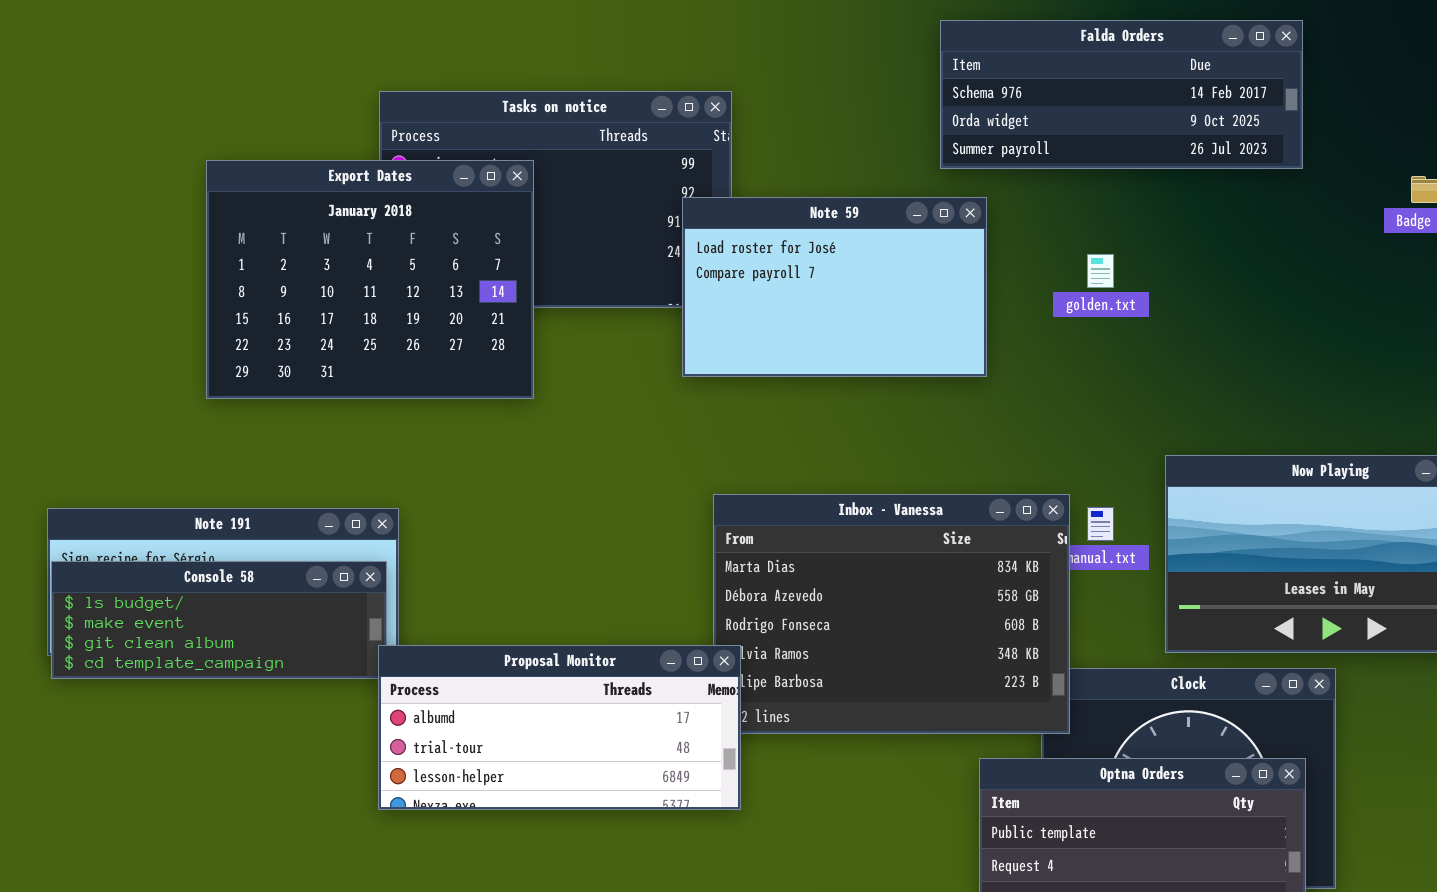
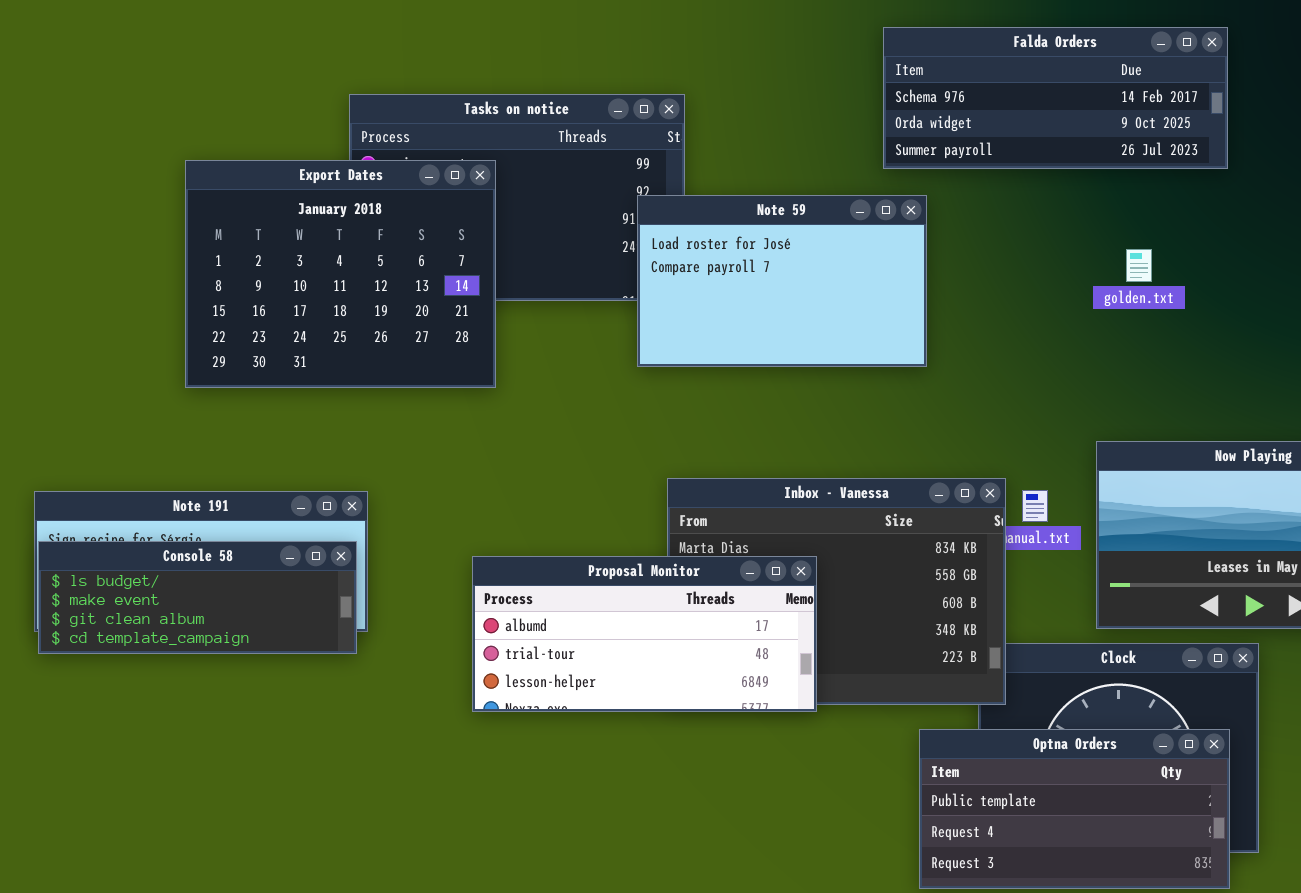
golden.txt: [1087,254,1114,288] -> [1126,249,1152,282], moved
Proposal Monitor: [378,645,741,810] -> [472,556,817,712], moved

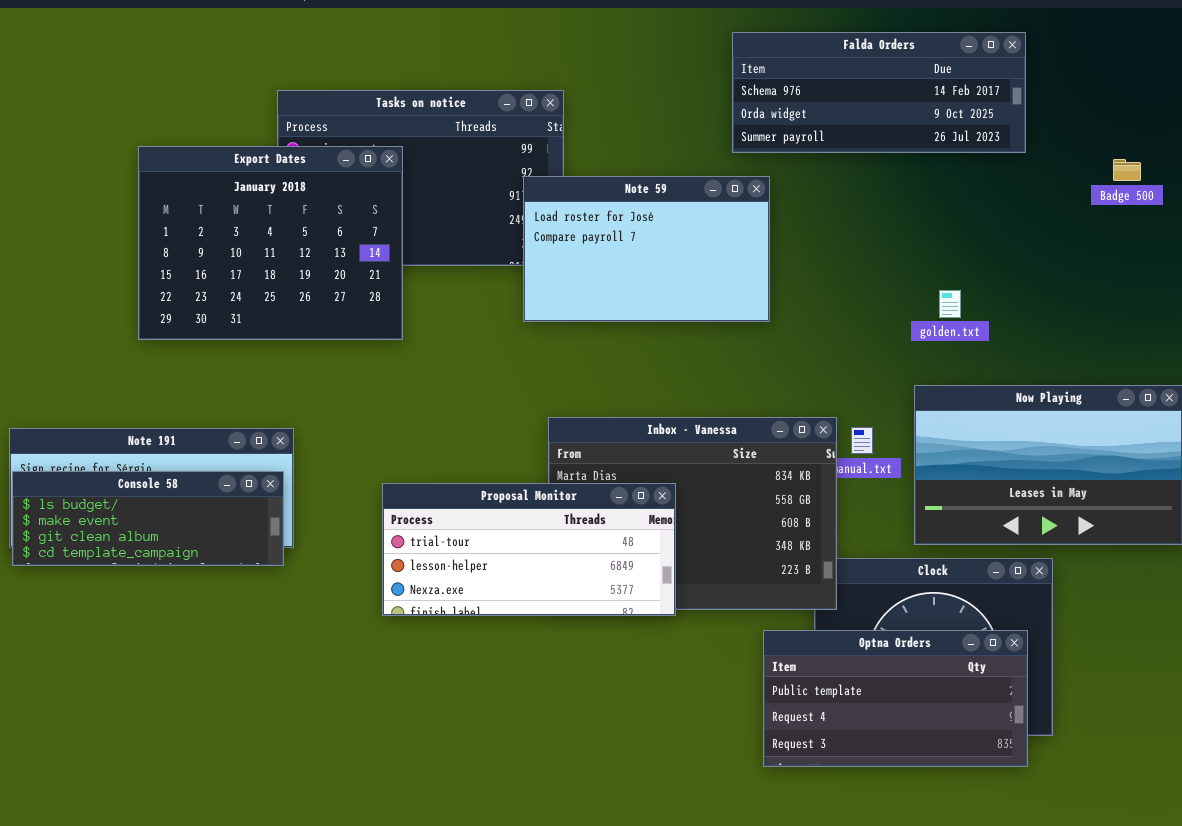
golden.txt: [1126,249,1152,282] -> [939,290,961,318], moved
Proposal Monitor: [472,556,817,712] -> [382,483,676,616], scrolled down 1 row

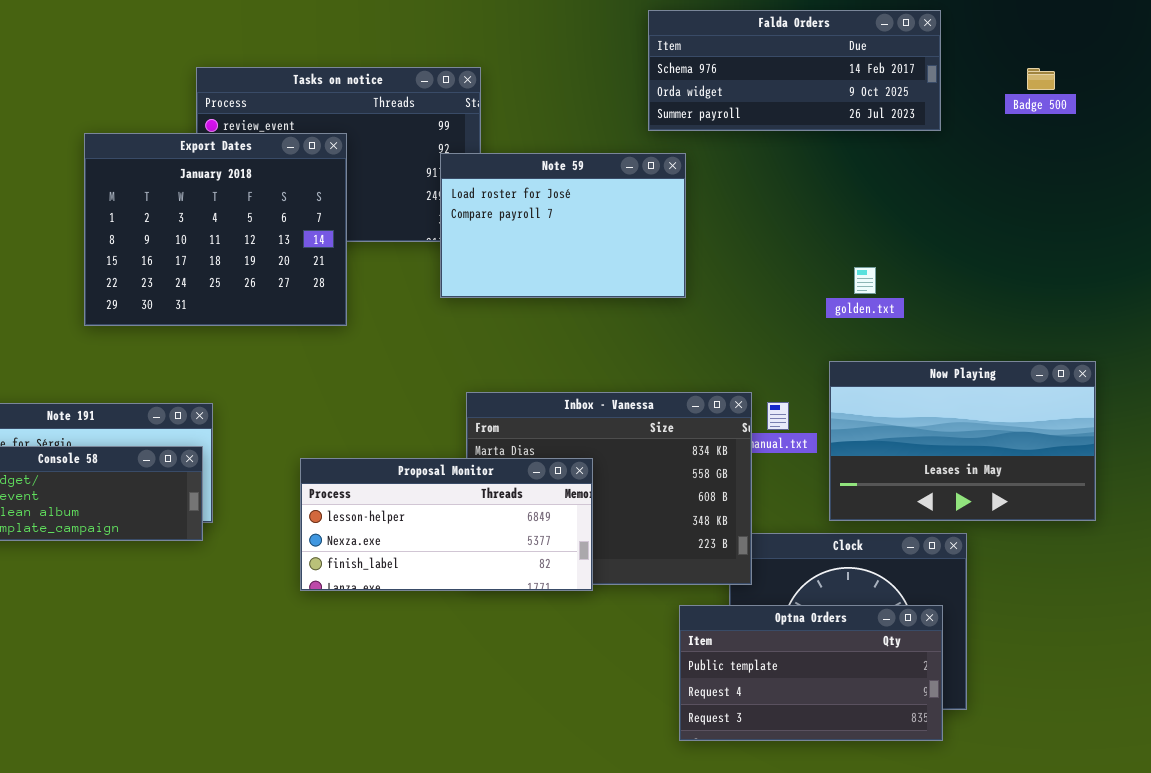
Export Dates: [138,146,403,340] -> [84,133,347,326], moved
Badge 500: [1113,159,1141,181] -> [1027,68,1055,90], moved
Proposal Monitor: [382,483,676,616] -> [300,458,593,591], scrolled down 1 row

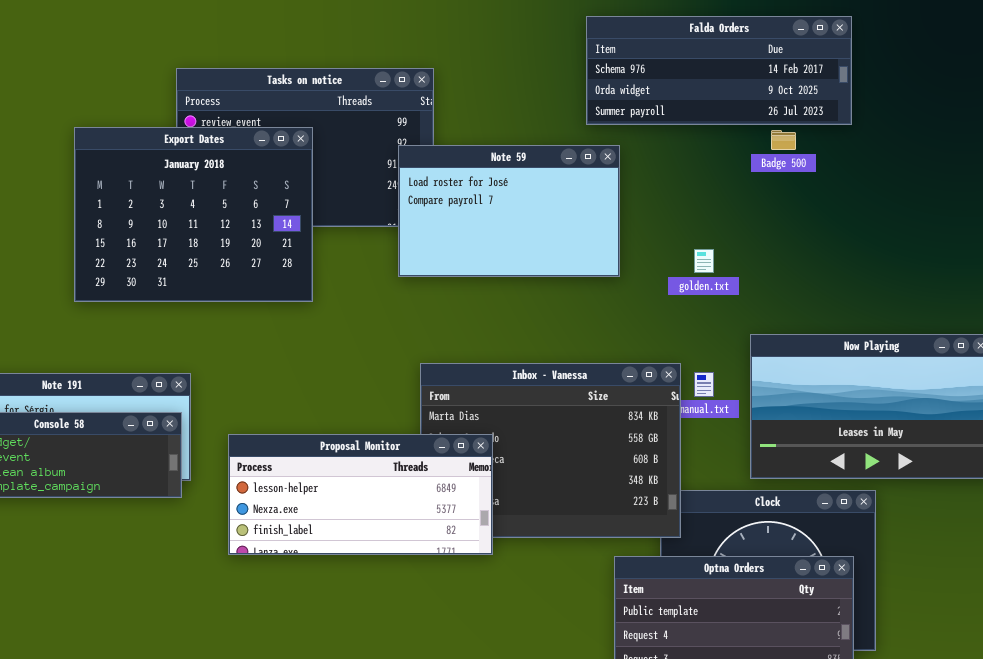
Badge 500: [1027,68,1055,90] -> [771,130,796,150], moved
golden.txt: [854,267,876,294] -> [694,249,714,273], moved
Proposal Monitor: [300,458,593,591] -> [228,434,493,555], moved

